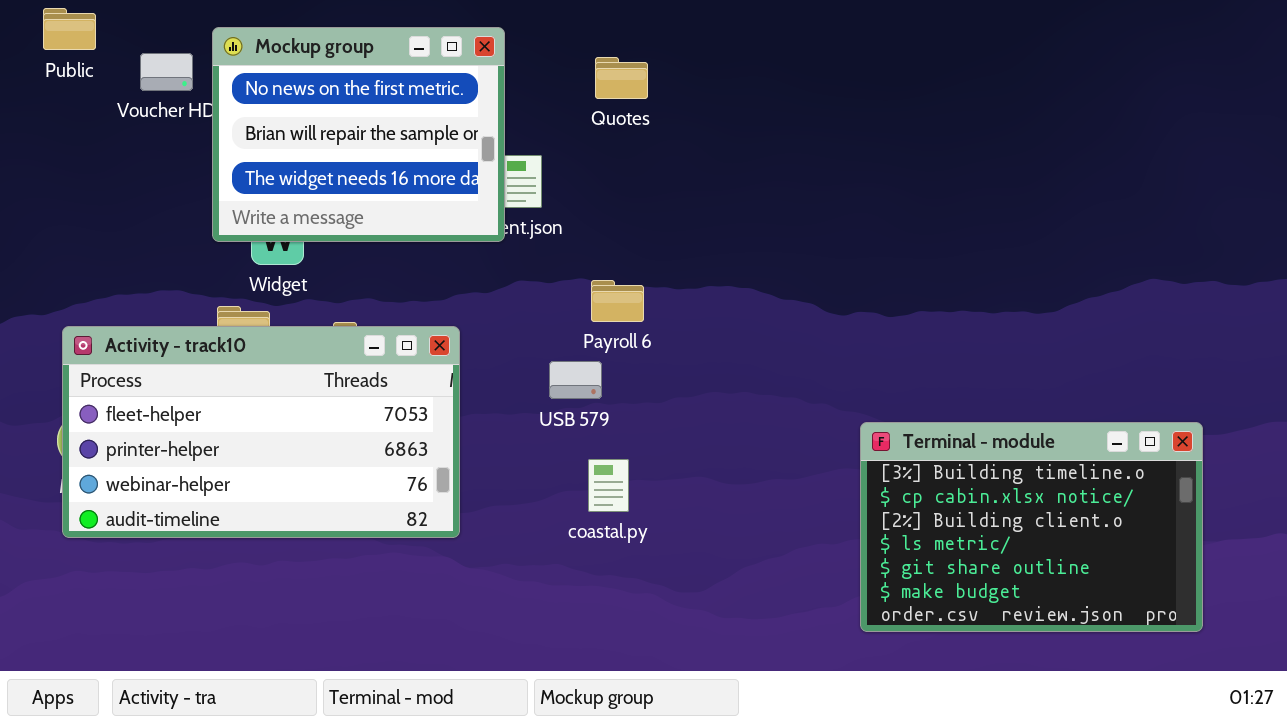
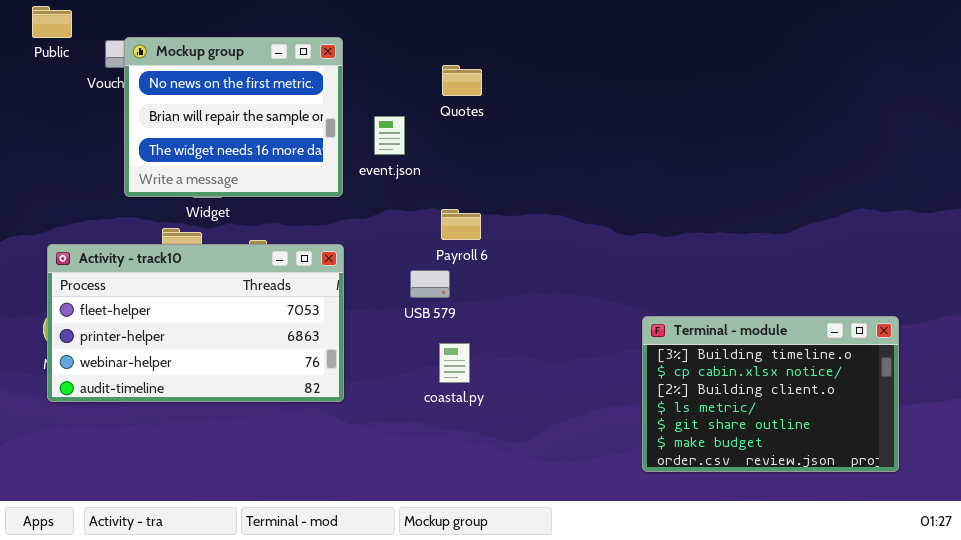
Mockup group: [212,27,505,242] -> [124,37,343,197], moved
Quotes: [595,57,648,99] -> [442,65,482,96], moved

